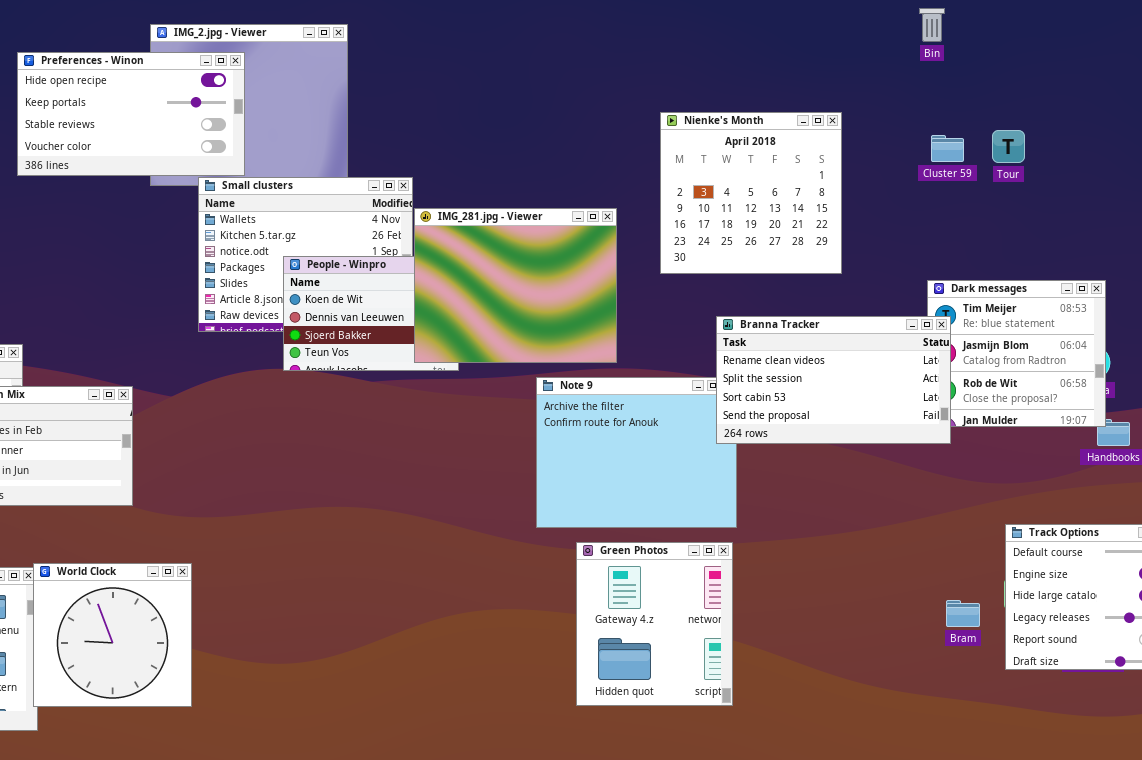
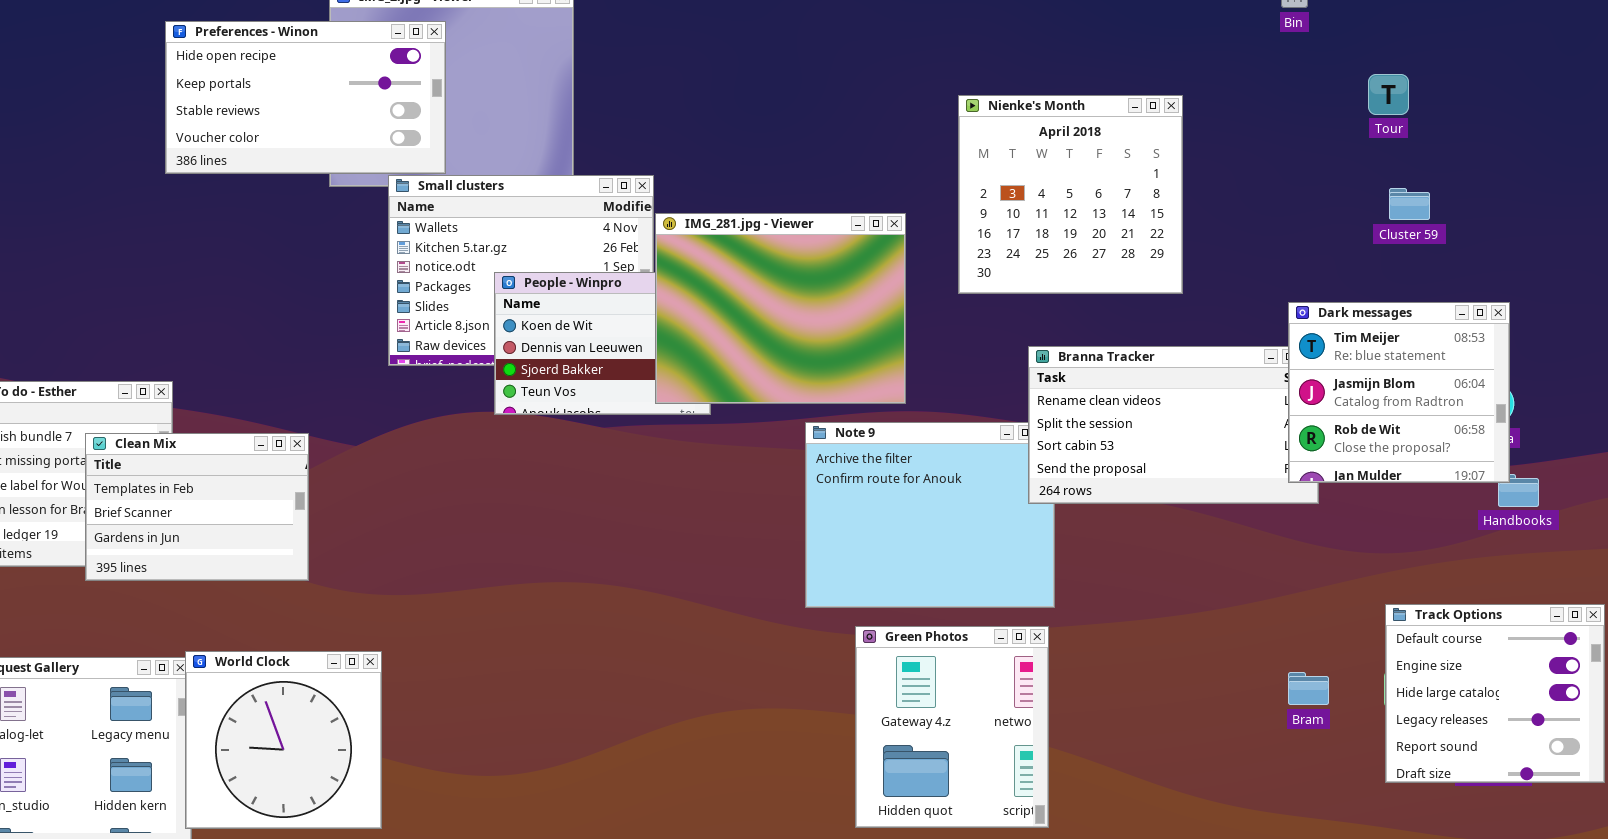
Tour: [992,130,1025,163] -> [1368,74,1409,115], moved
Cluster 59: [931,135,964,162] -> [1389,188,1430,220], moved
Dark messages: [927,280,1106,427] -> [1288,302,1510,483], raised
Bram: [946,600,980,627] -> [1288,672,1329,705], moved

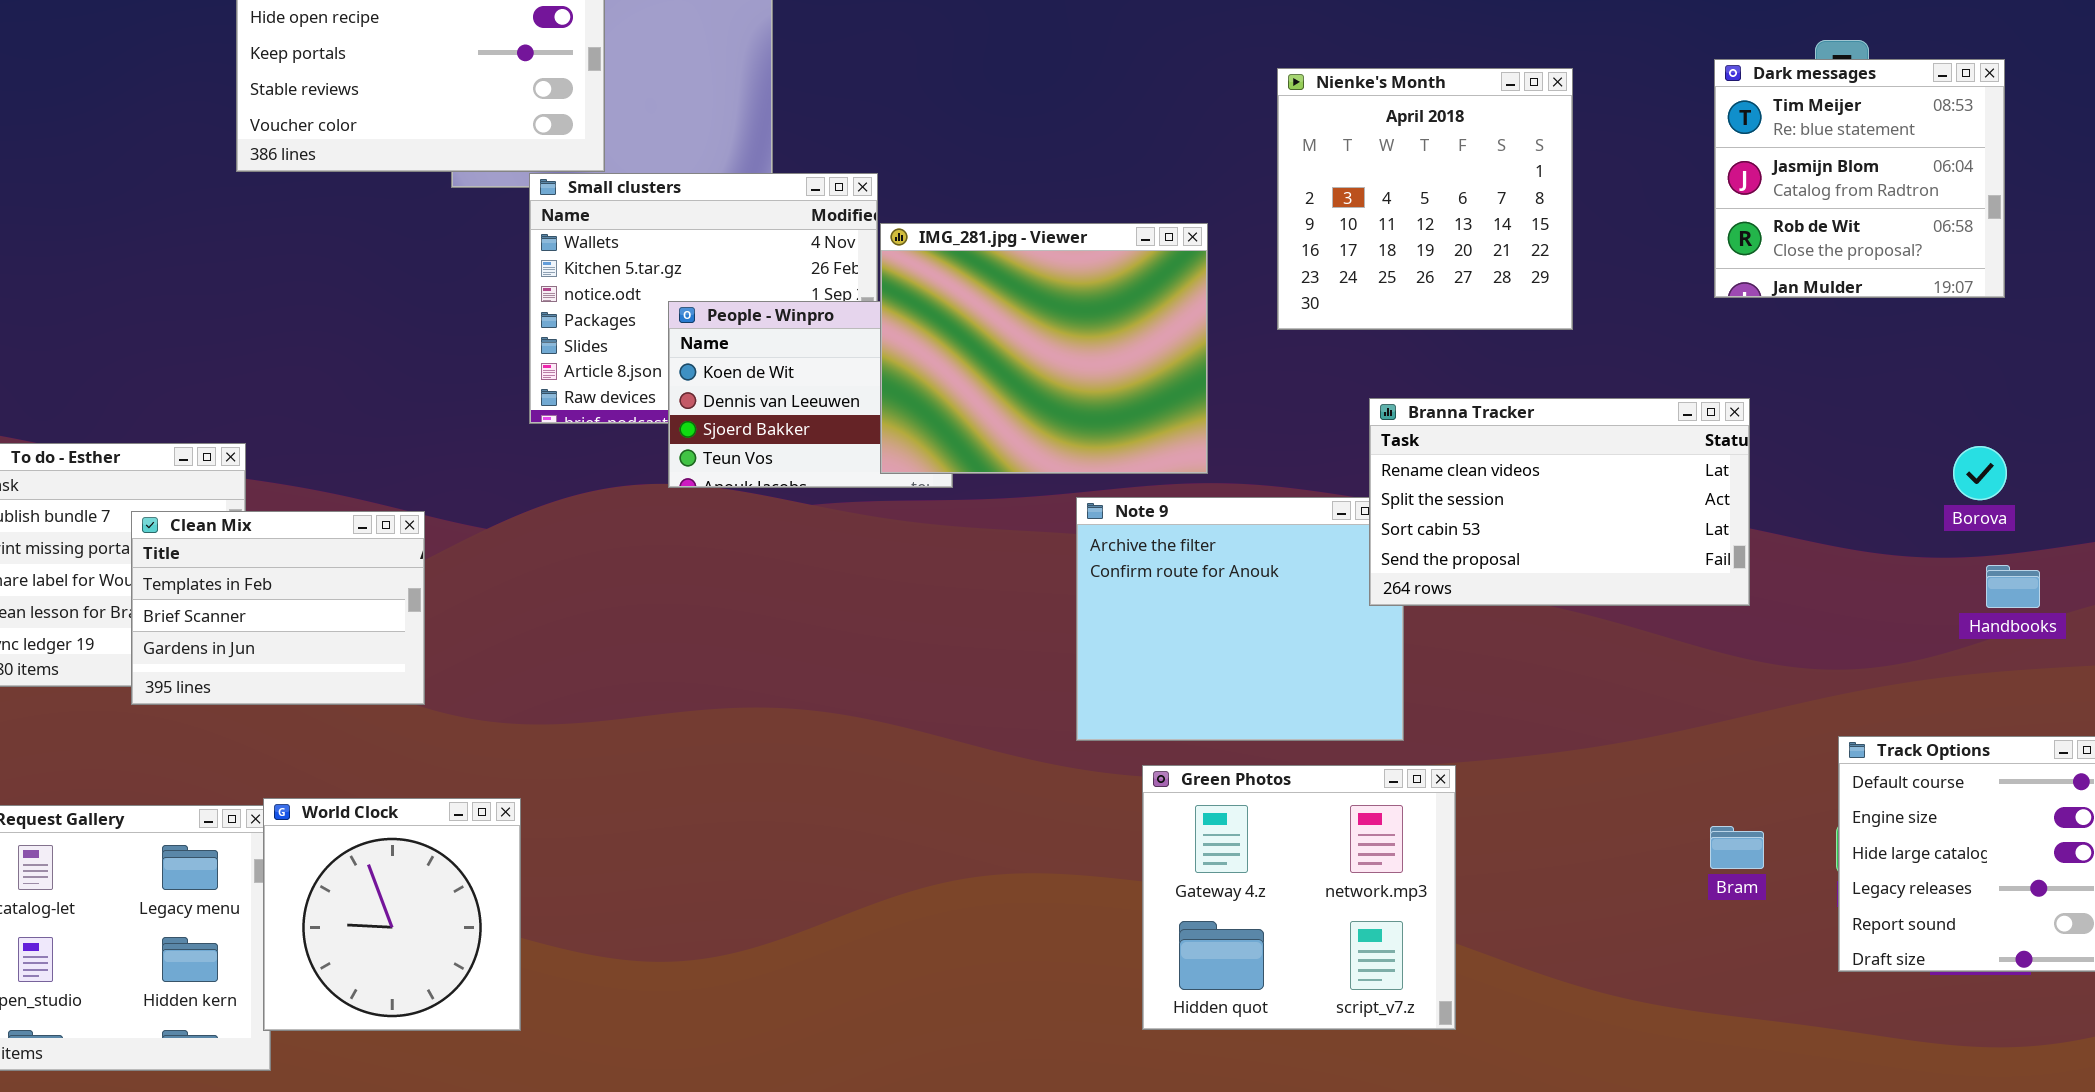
Dark messages: [1288,302,1510,483] -> [1714,59,2005,298], moved
Green Photos: [855,626,1049,828] -> [1142,765,1456,1030], resized

